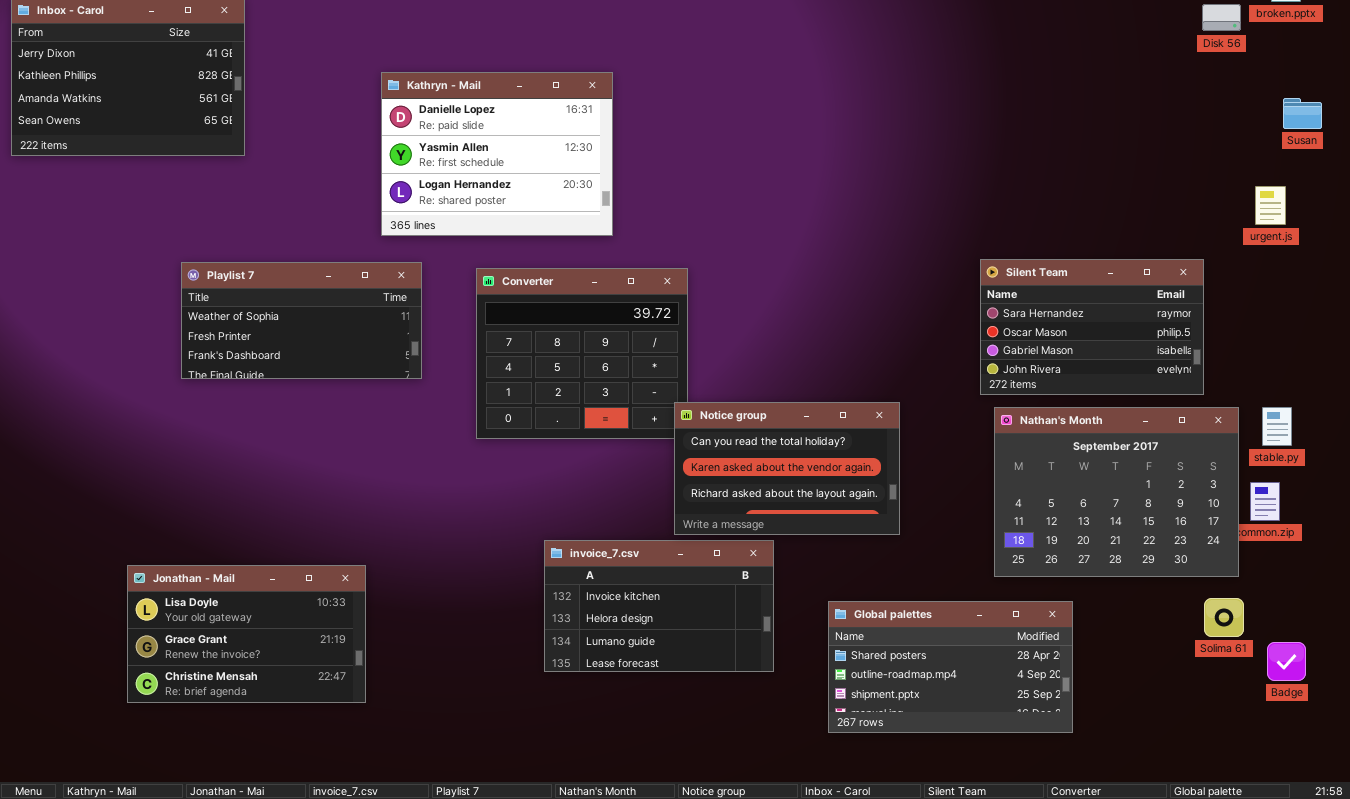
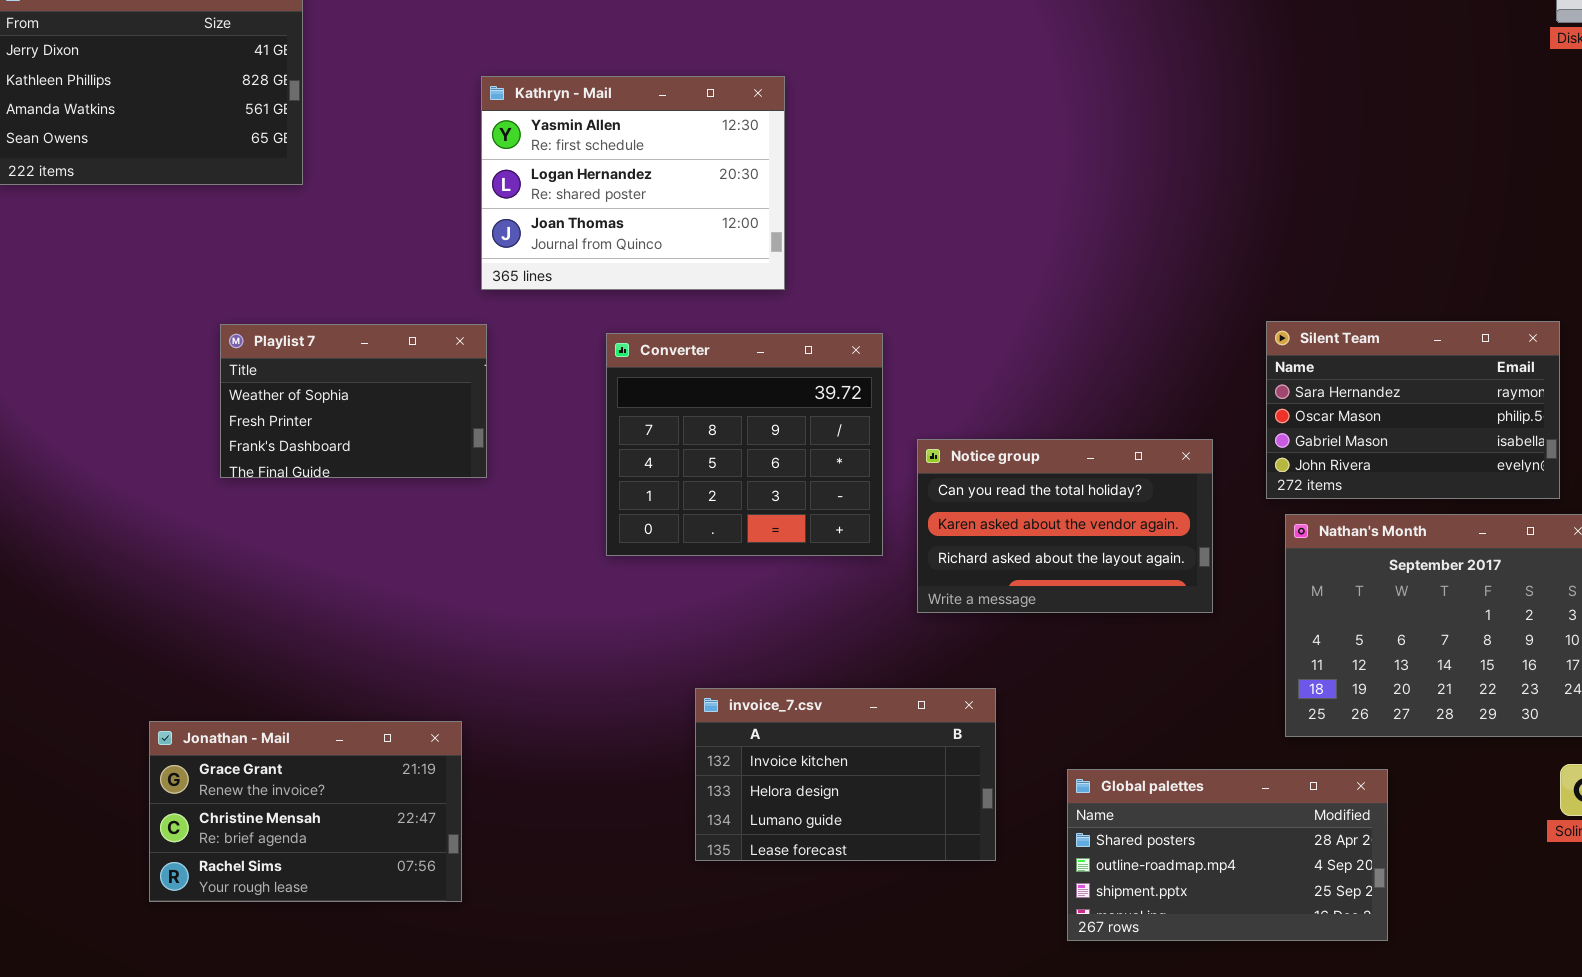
Kathryn - Mail: [381,72,613,236] -> [481,76,785,290], scrolled down 1 row
Playlist 7: [181,262,422,379] -> [220,324,487,478], resized
Notice group: [674,402,900,535] -> [917,439,1213,613], moved
Jonathan - Mail: [127,565,366,703] -> [149,721,462,902], scrolled down 1 row

